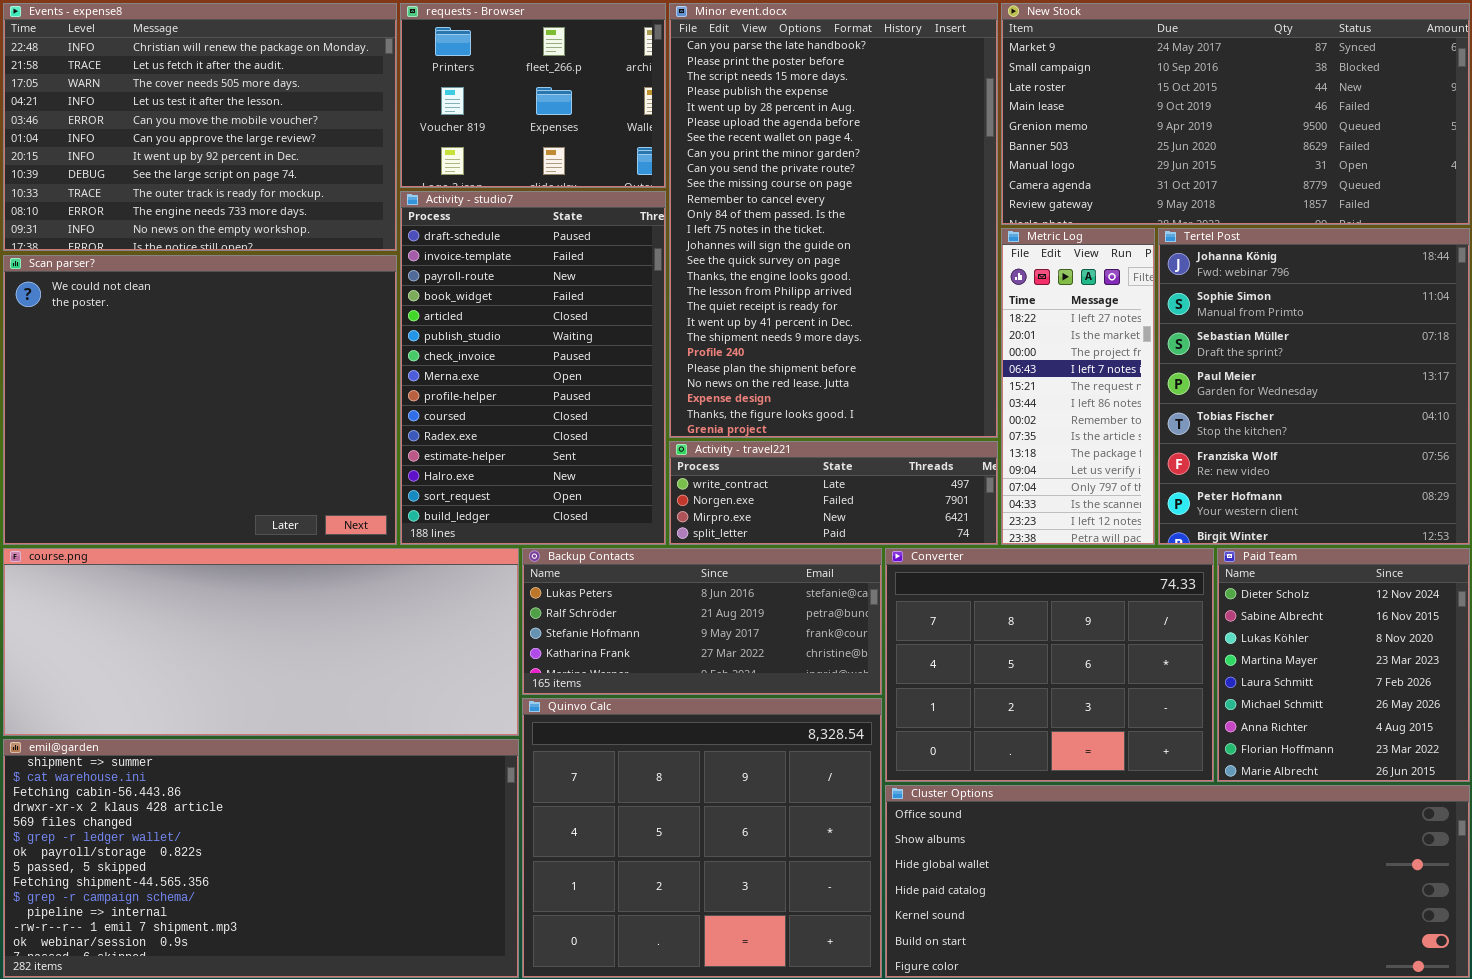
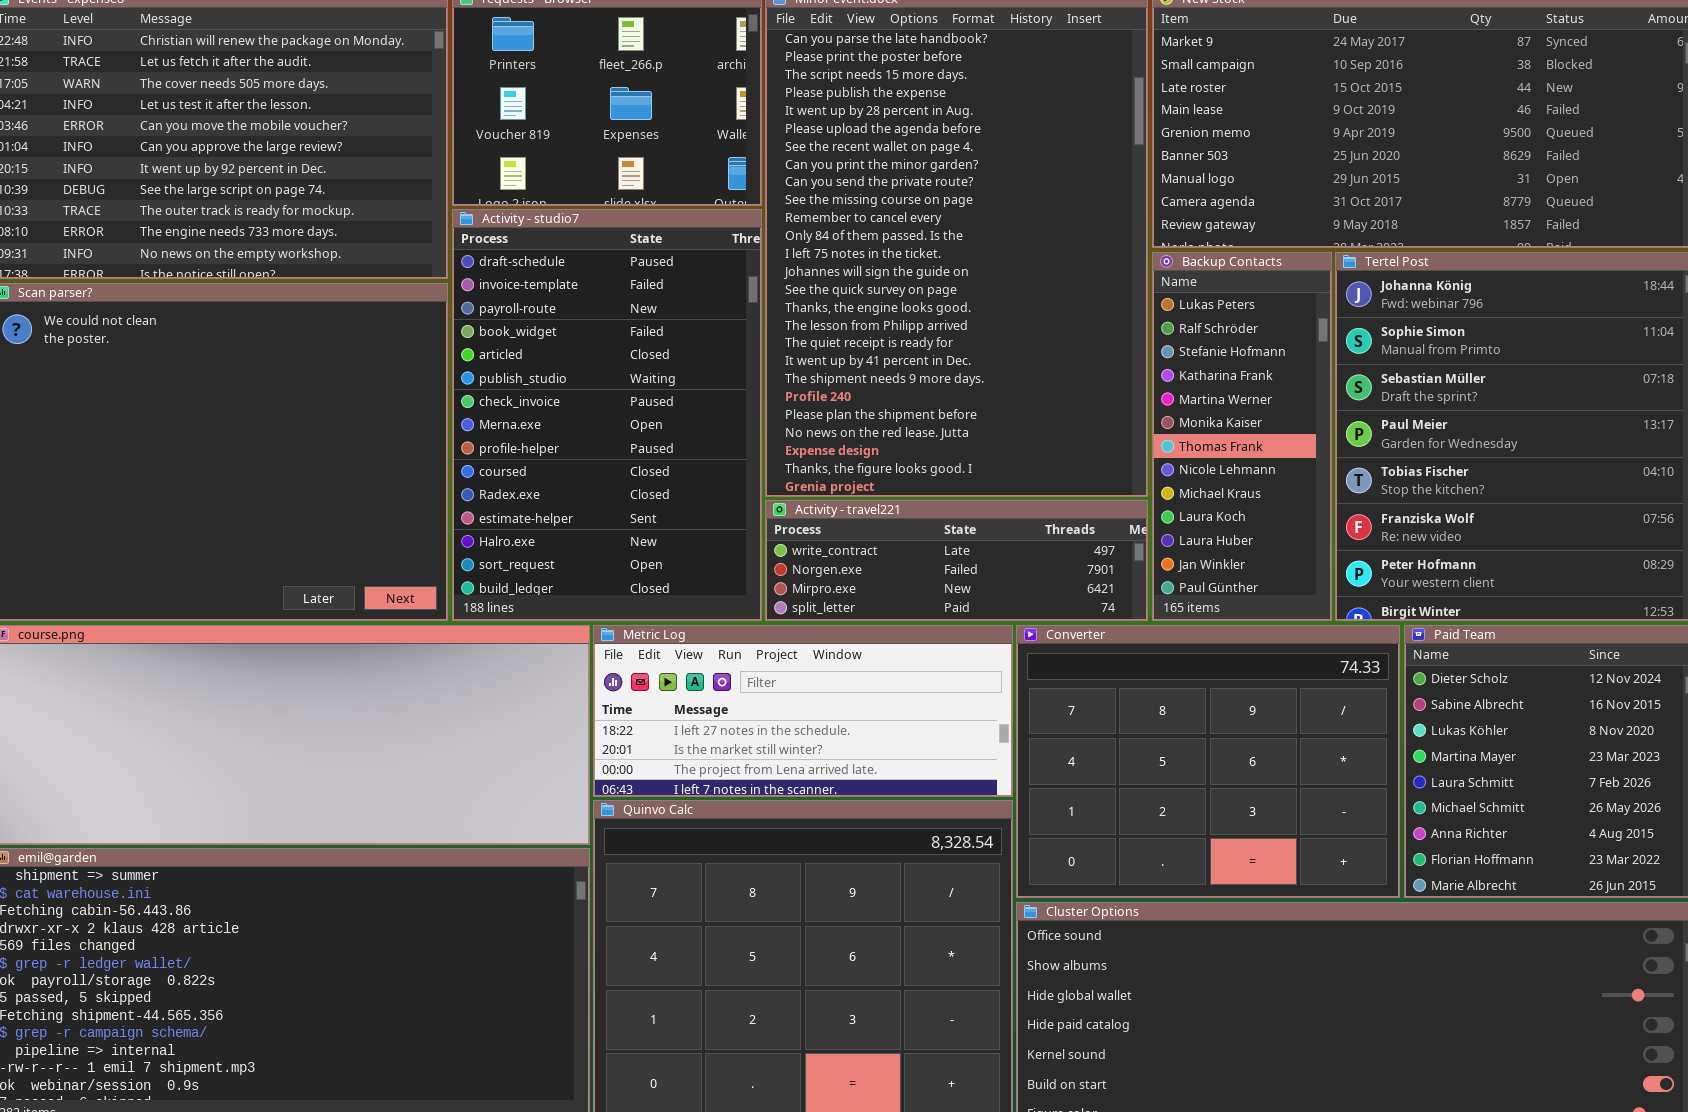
Metric Log: [1001,228,1155,545] -> [593,625,1013,797], moved, resized
Backup Contacts: [522,548,882,695] -> [1152,252,1332,621], moved, resized

